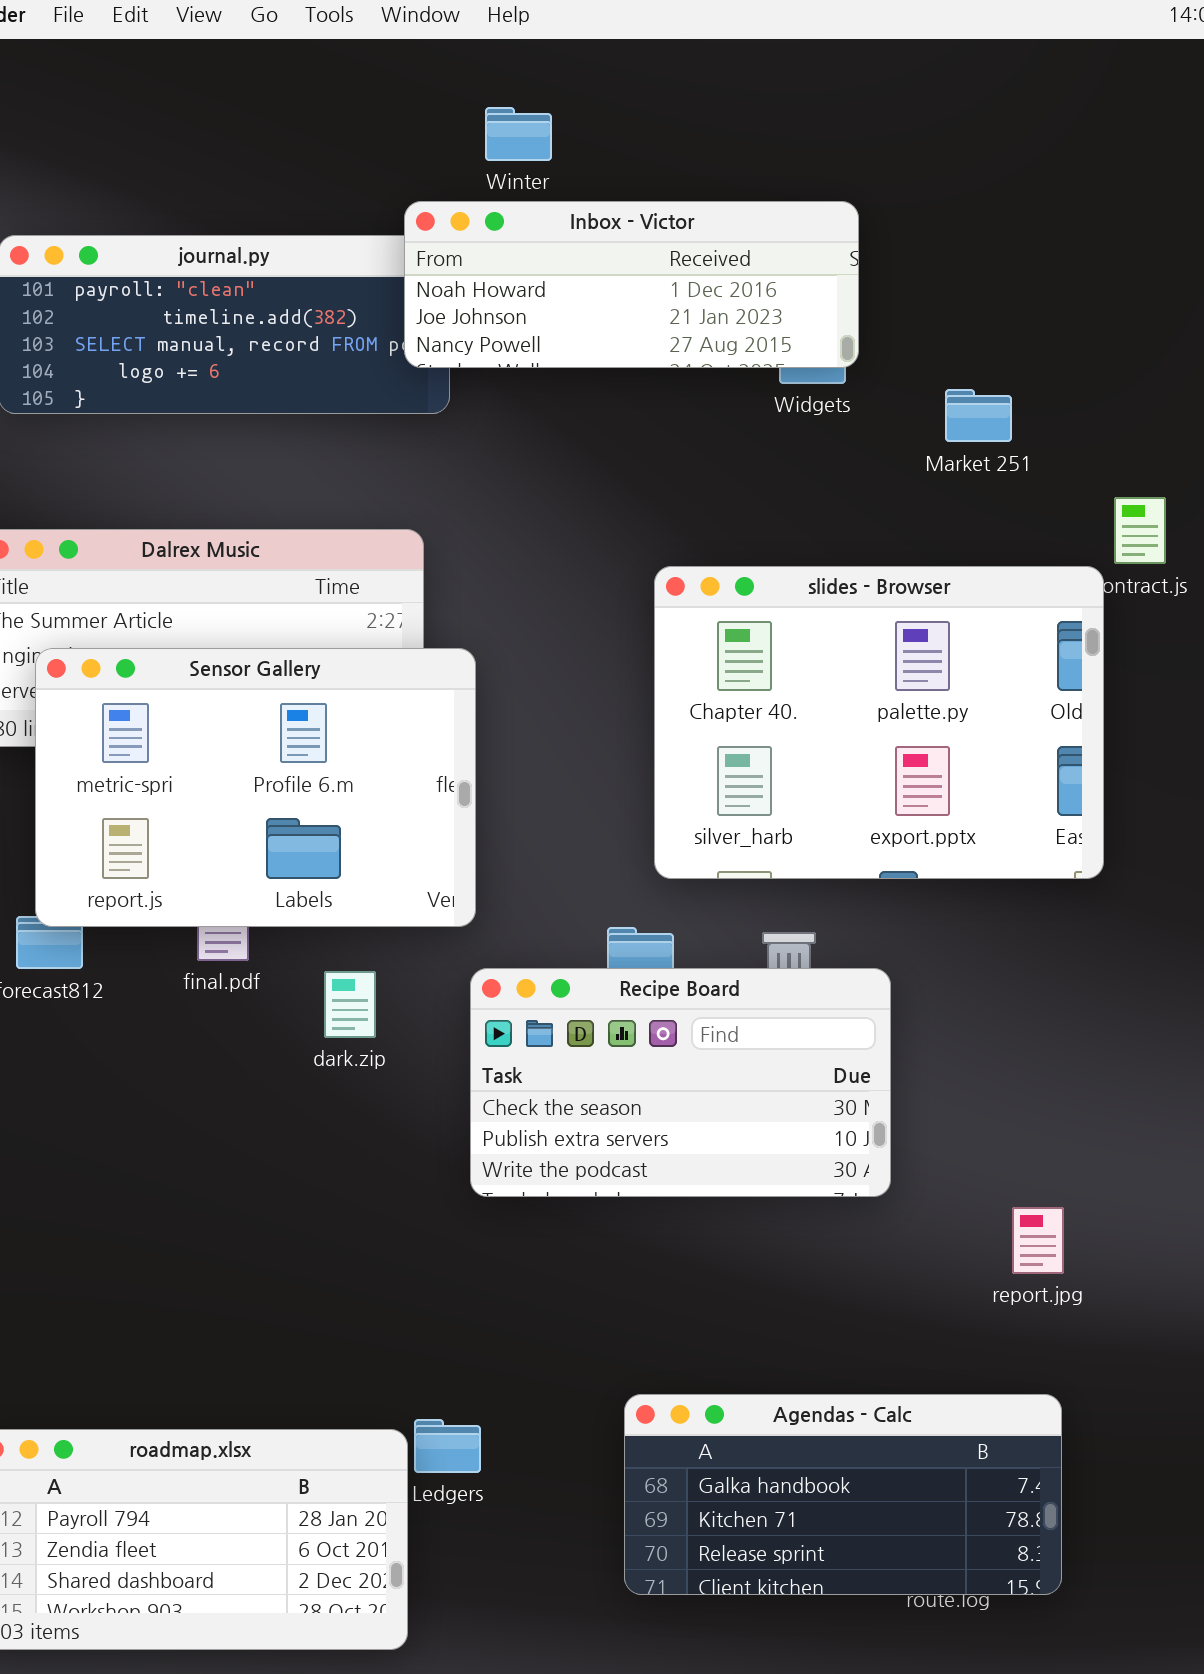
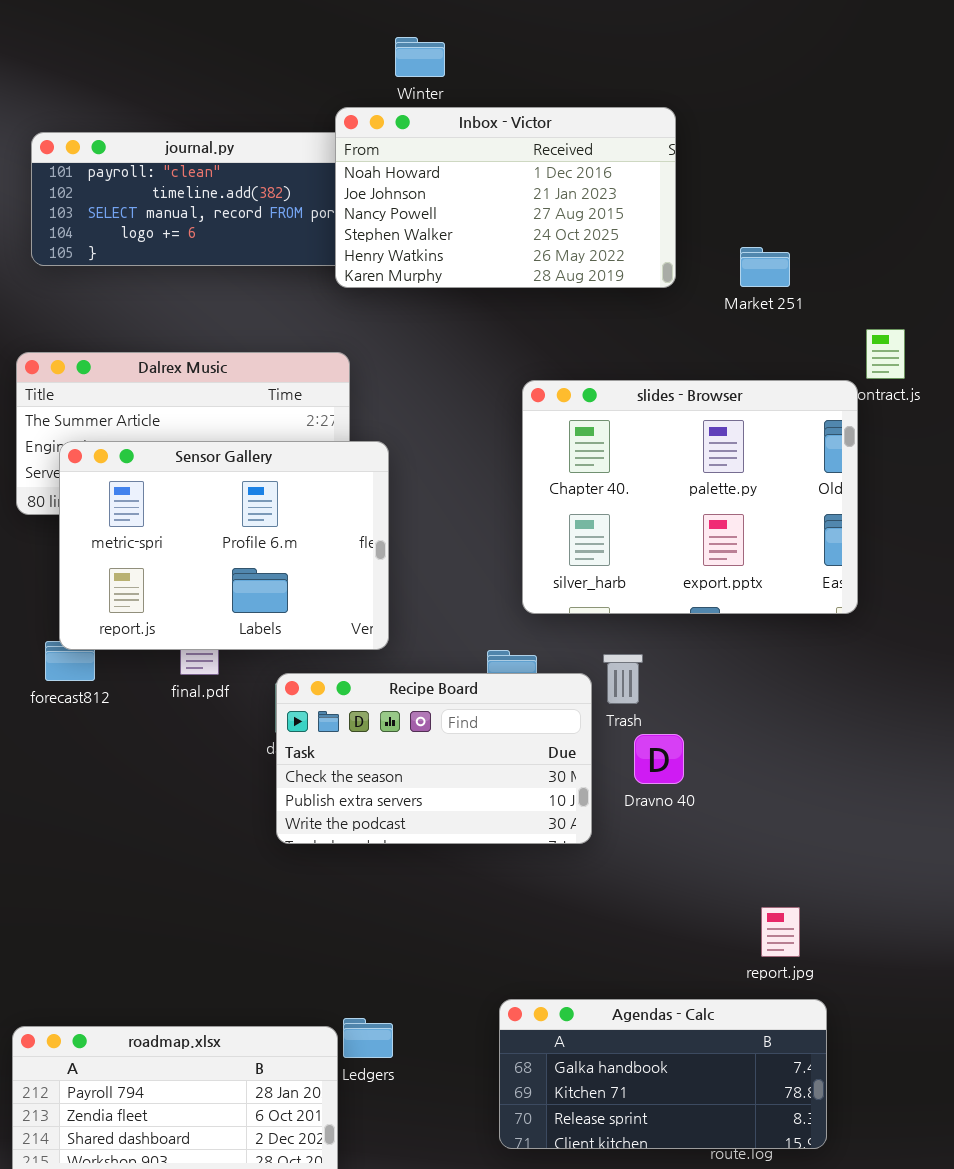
Inbox - Victor: [404,201,859,368] -> [335,107,676,288], resized
Recipe Board: [470,968,891,1197] -> [276,673,592,844], moved
report.jpg: [1012,1207,1064,1274] -> [761,907,800,957], moved

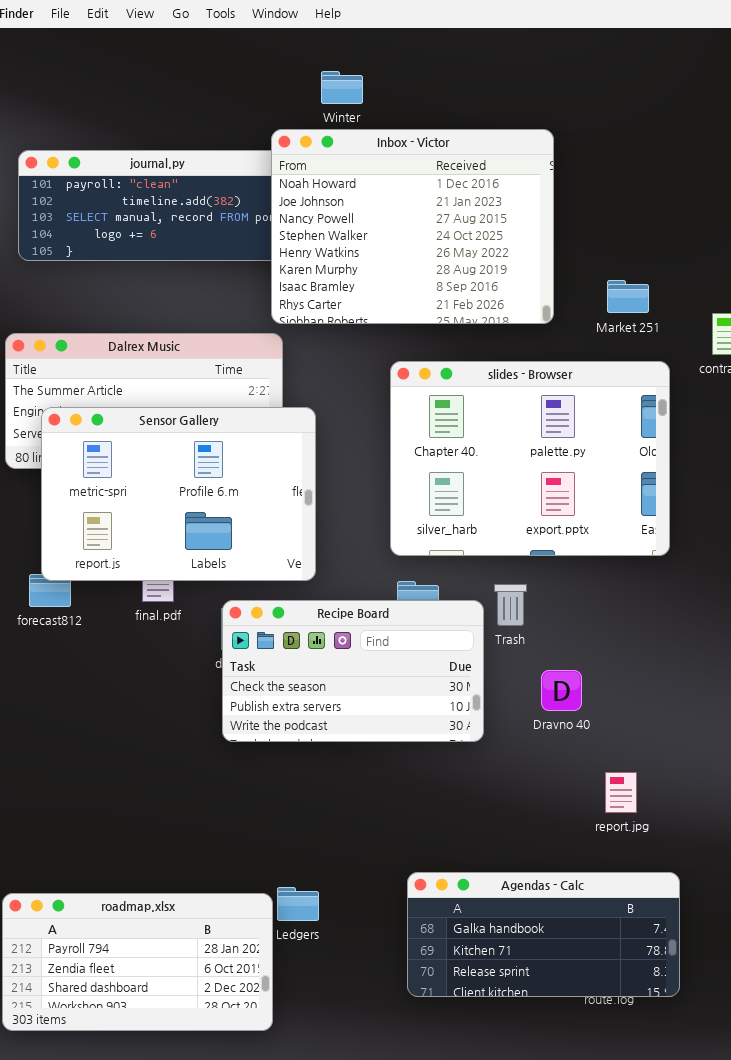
Inbox - Victor: [335,107,676,288] -> [271,129,554,324], resized
Market 251: [740,247,790,287] -> [607,280,649,313], moved
slides - Browser: [522,380,858,614] -> [390,361,670,556], moved
Dravno 40: [634,734,684,784] -> [541,670,582,711], moved
report.jpg: [761,907,800,957] -> [605,772,637,813], moved

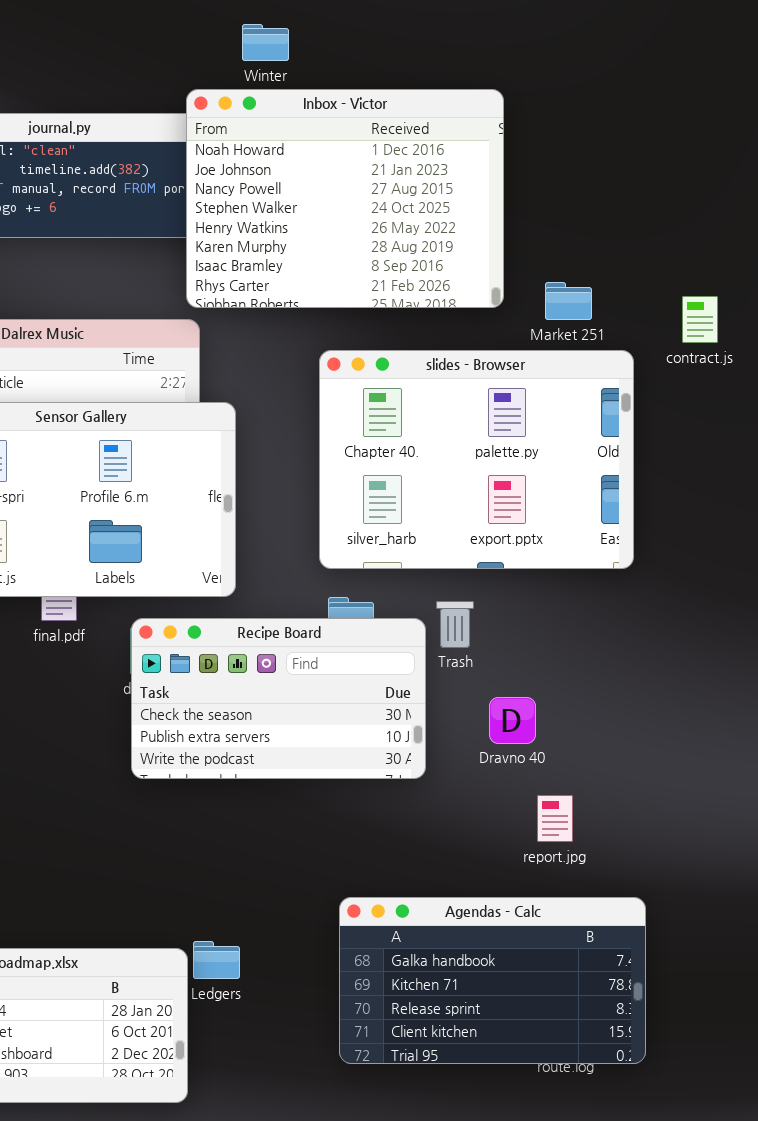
Market 251: [607,280,649,313] -> [545,282,592,320], moved
report.jpg: [605,772,637,813] -> [537,795,573,842], moved
Agendas - Calc: [407,872,680,997] -> [339,897,646,1064], resized

